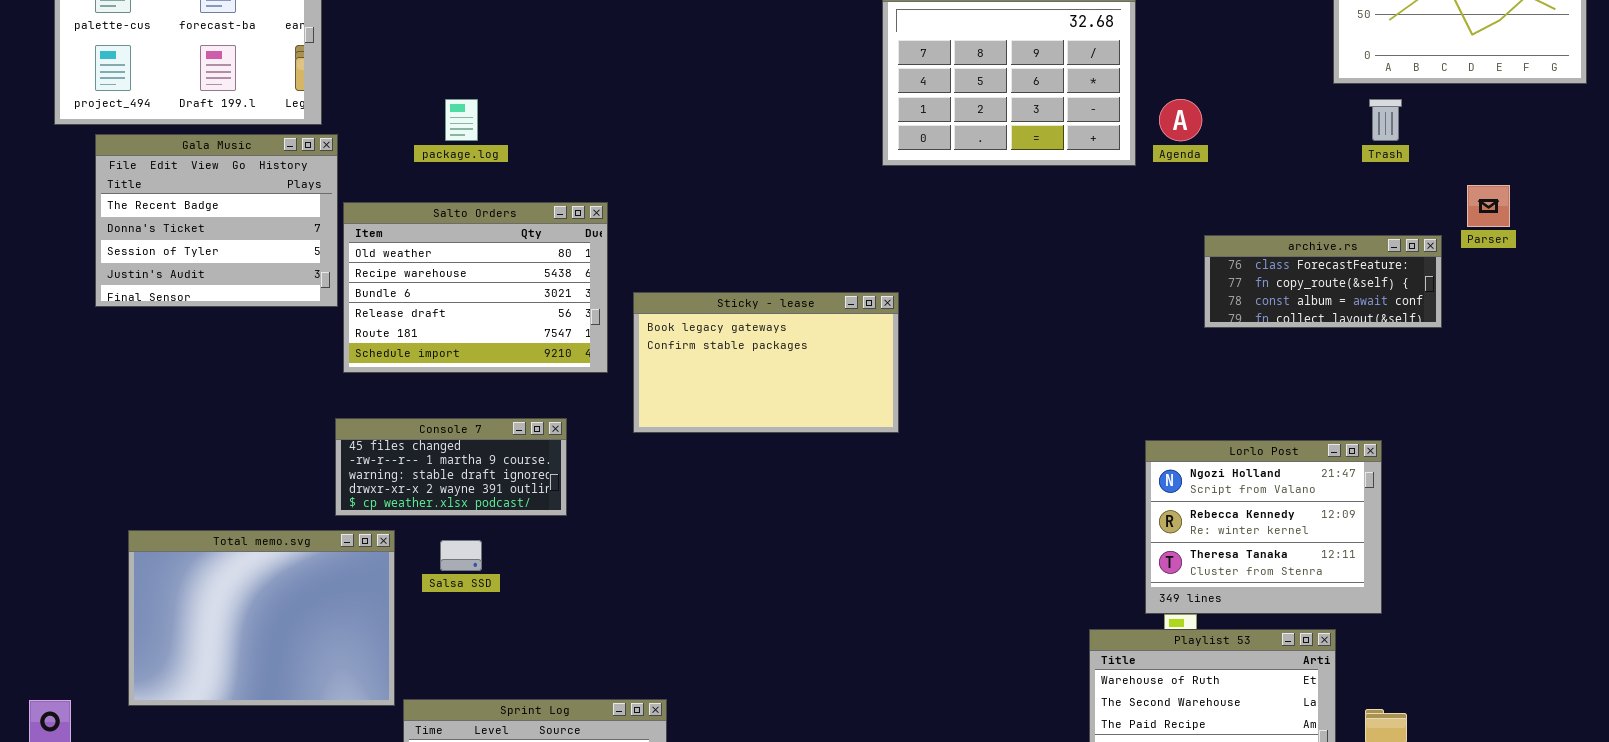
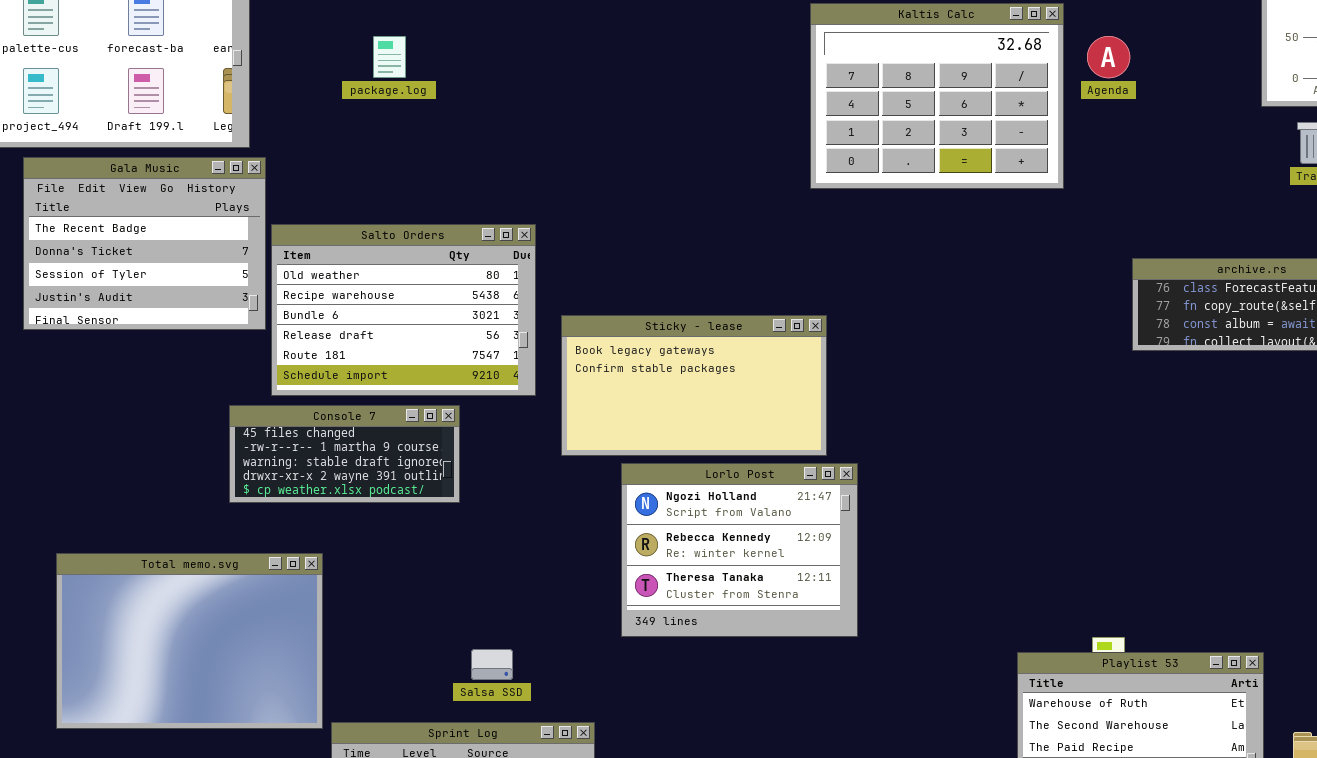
package.log: [445,99,478,141] -> [373,36,406,78], moved
Agenda: [1159,99,1202,141] -> [1087,36,1130,78], moved
Console 7: [335,418,567,516] -> [229,405,460,503], moved
Lorlo Post: [1145,440,1382,614] -> [621,463,858,637], moved
Salsa SSD: [440,540,482,571] -> [471,649,513,680], moved

